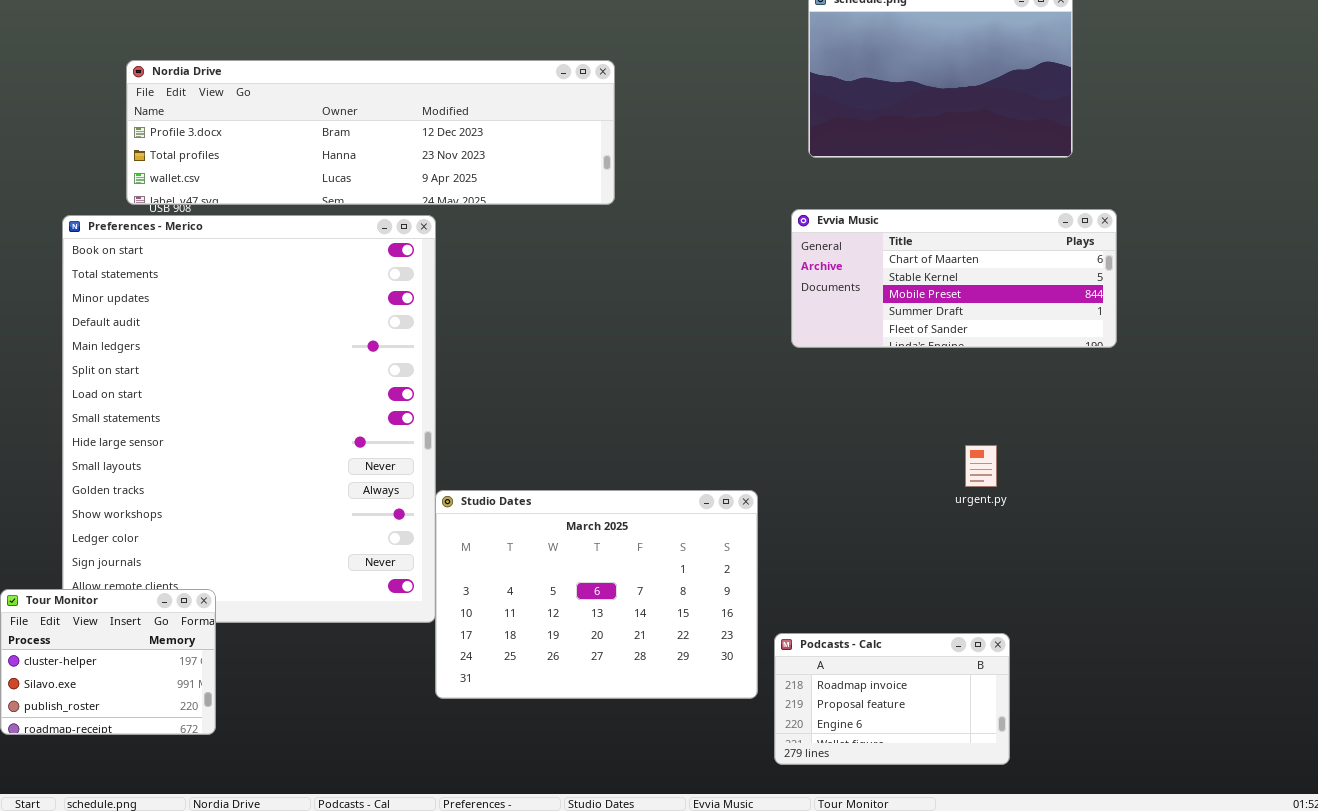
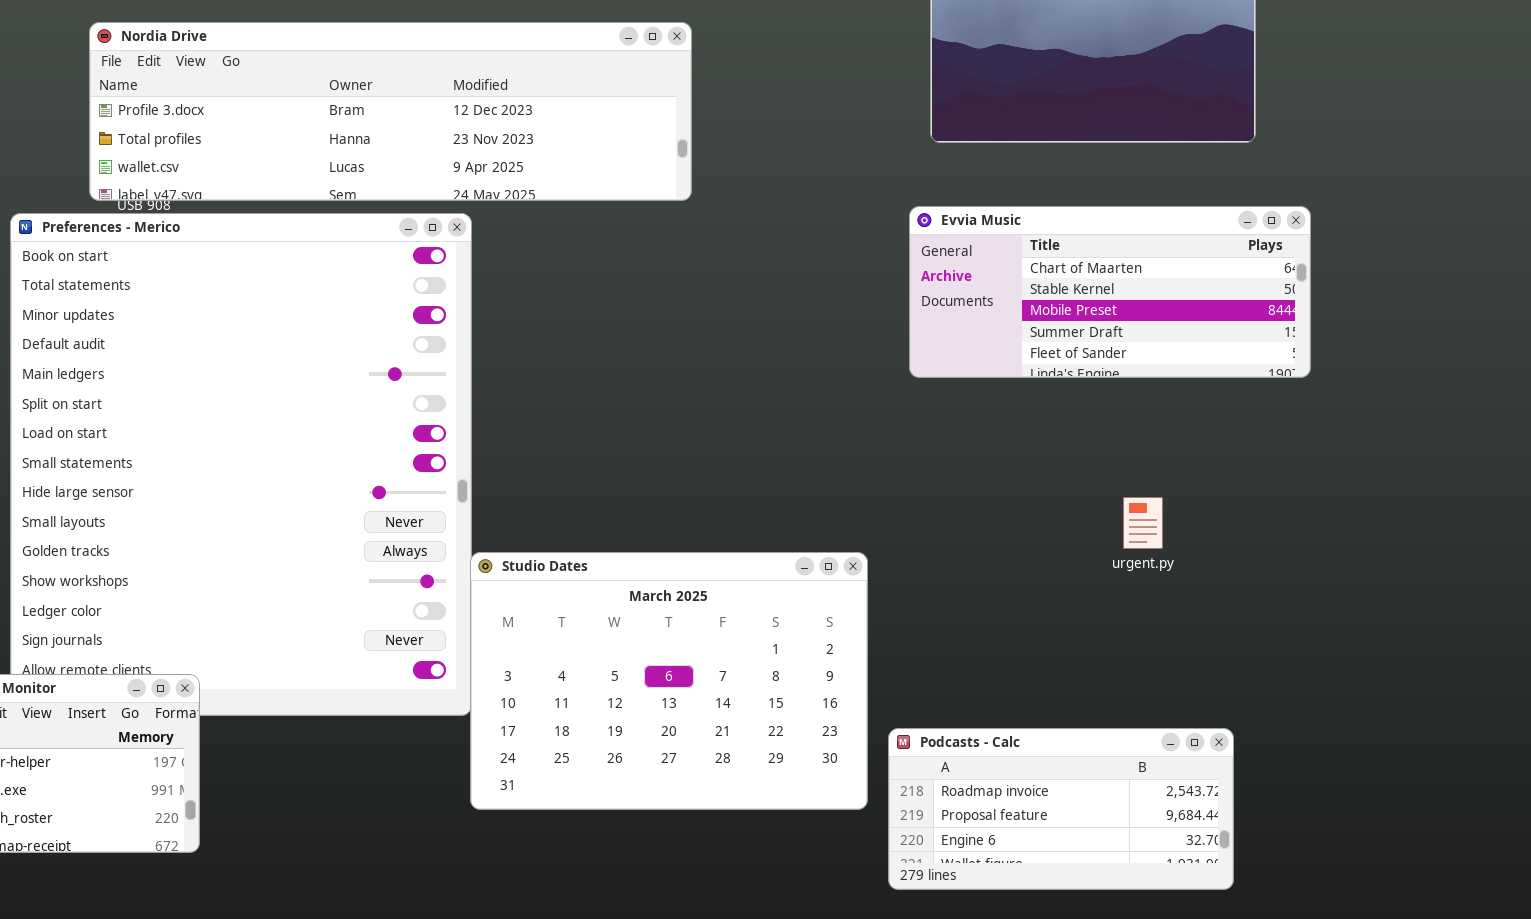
Podcasts - Calc: [774,633,1010,765] -> [888,728,1234,890], resized

